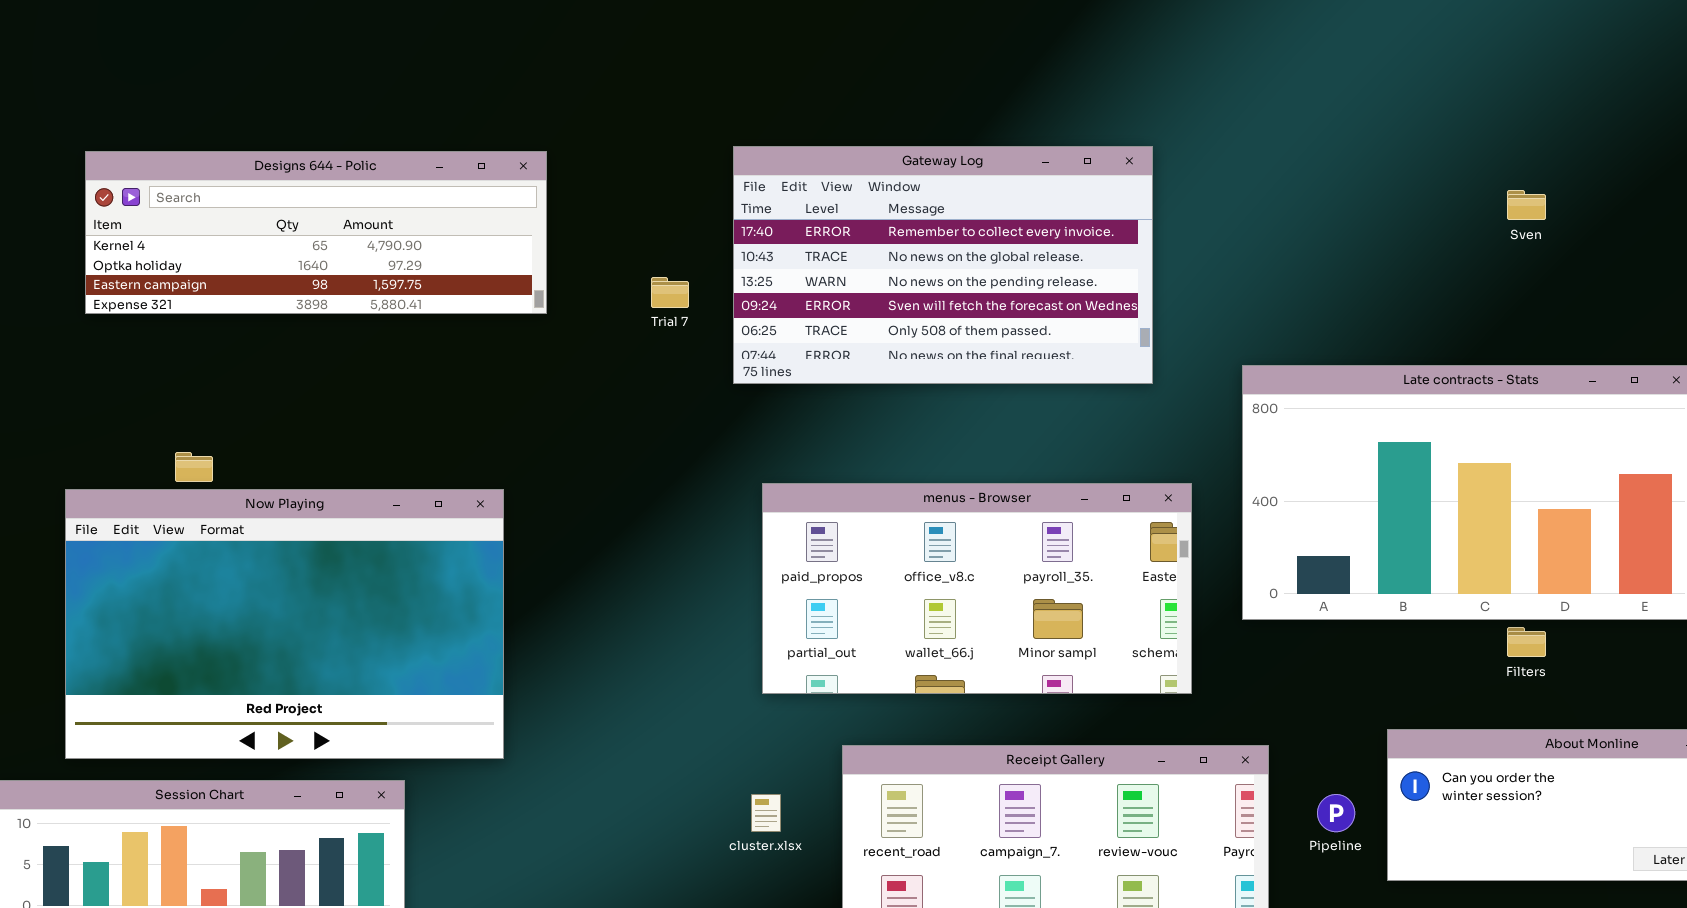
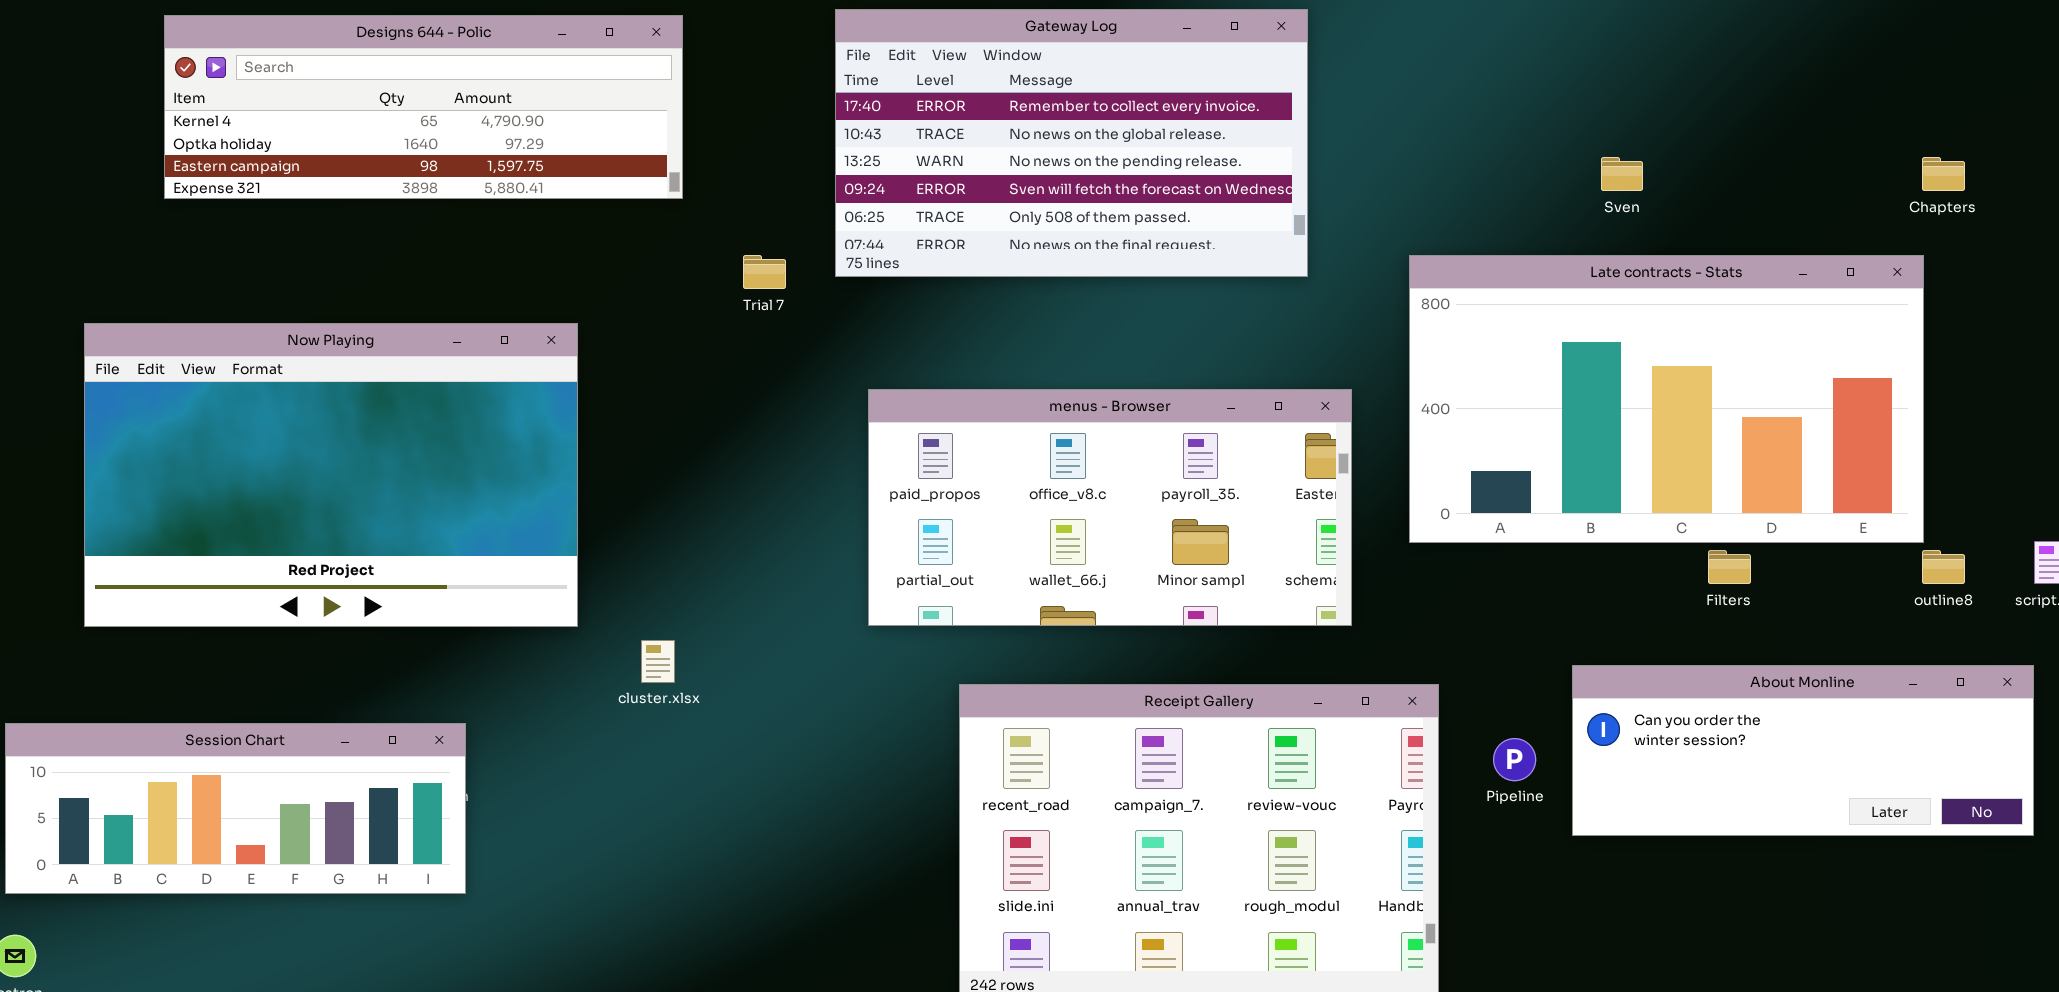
Designs 644 - Polic: [85,151,547,314] -> [164,15,683,199], moved
Sven: [1507,190,1546,220] -> [1601,157,1643,191], moved
Trial 7: [651,277,689,308] -> [743,255,786,289], moved
Now Playing: [65,489,504,759] -> [84,323,578,627], moved
cluster.xlsx: [751,794,781,832] -> [641,640,675,683], moved

